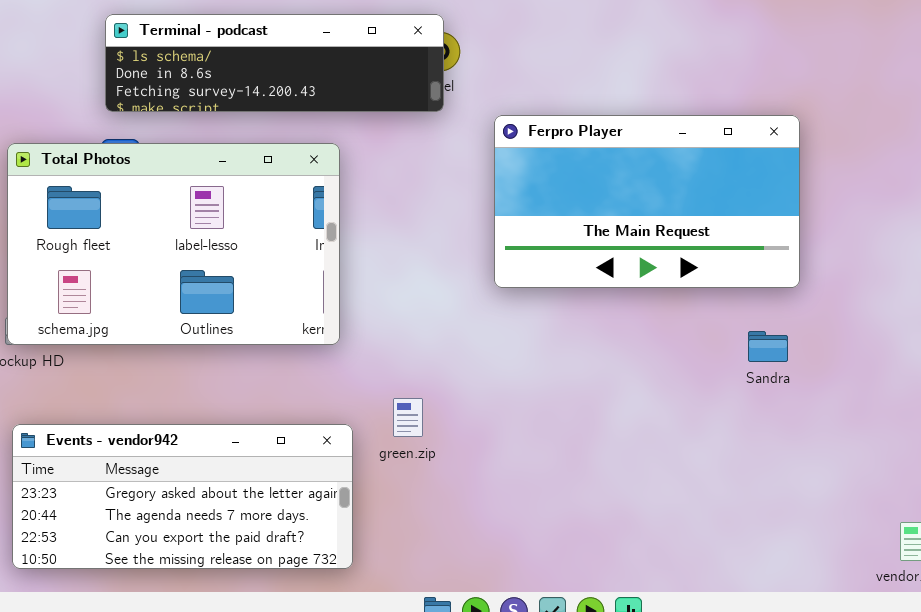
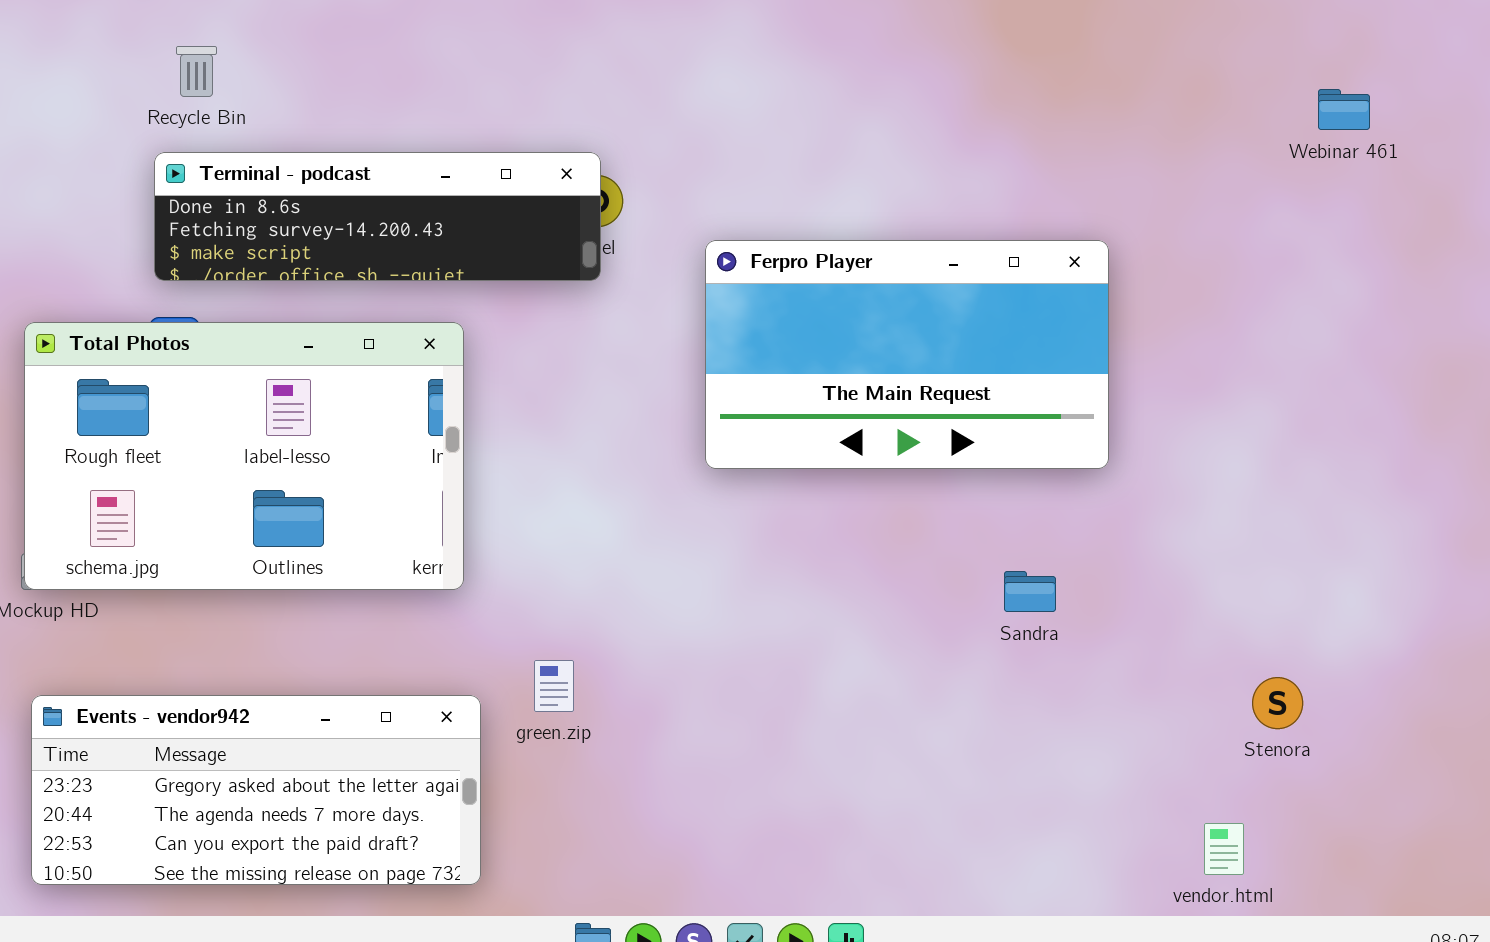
Terminal - podcast: [105,14,444,112] -> [154,152,601,281], scrolled down 1 row
Ferpro Player: [494,115,800,288] -> [705,240,1109,469], moved

